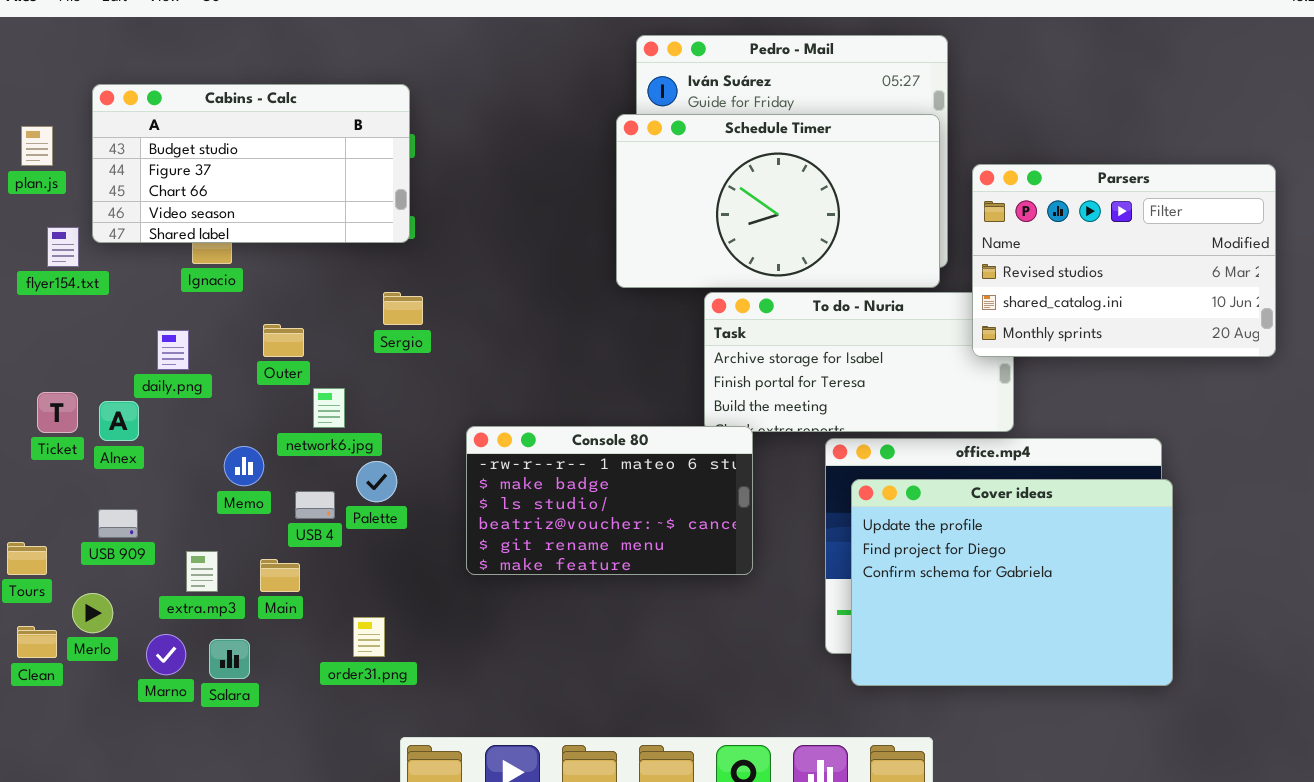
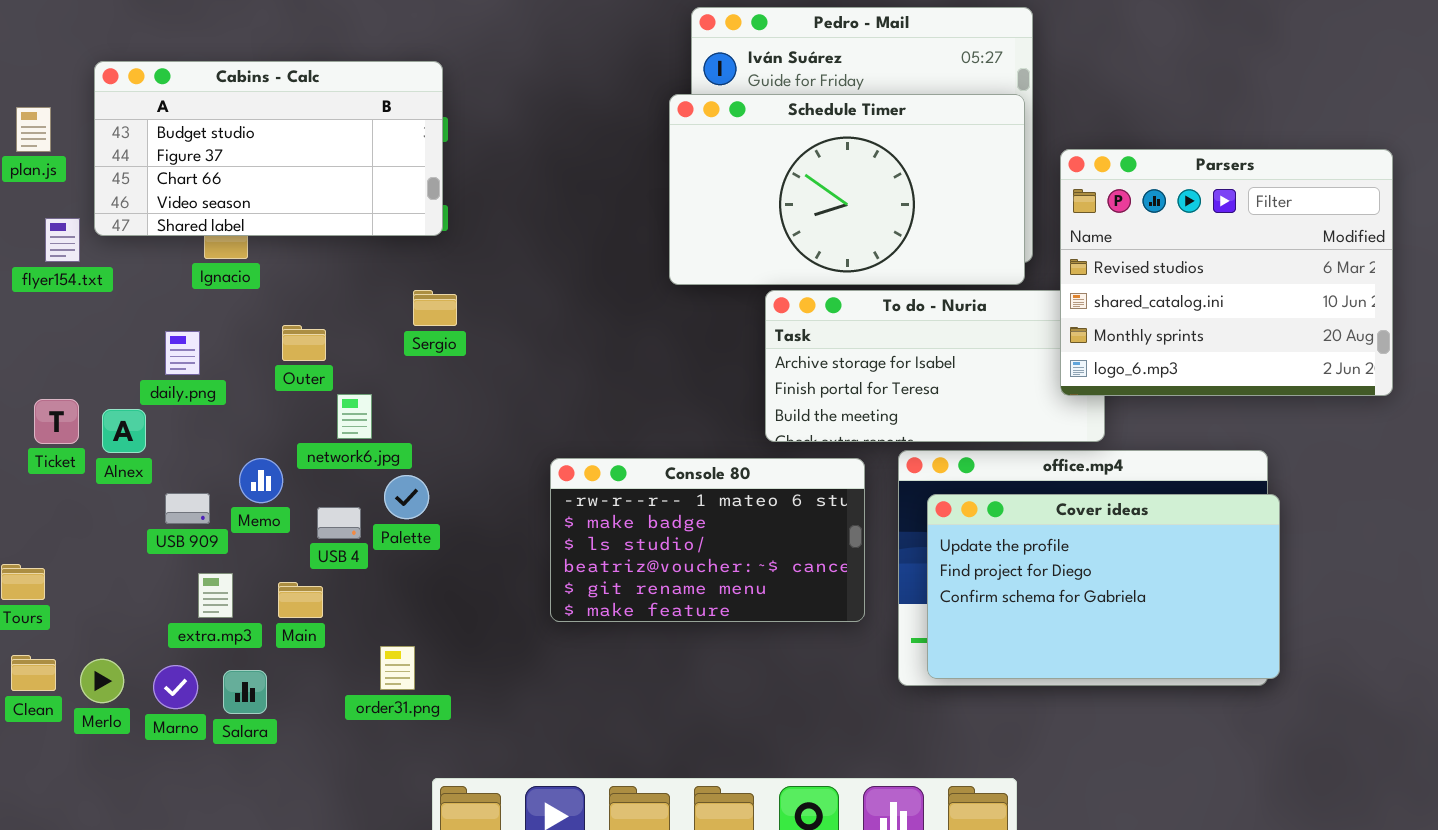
Parsers: [972,164,1276,357] -> [1060,149,1393,396], resized
Console 80: [466,426,753,575] -> [550,458,865,622], moved
Cover ideas: [851,479,1173,686] -> [927,494,1280,679], resized
USB 909: [98,509,138,538] -> [165,493,210,524], moved
Merlo: [72,593,113,633] -> [80,659,124,703], moved

